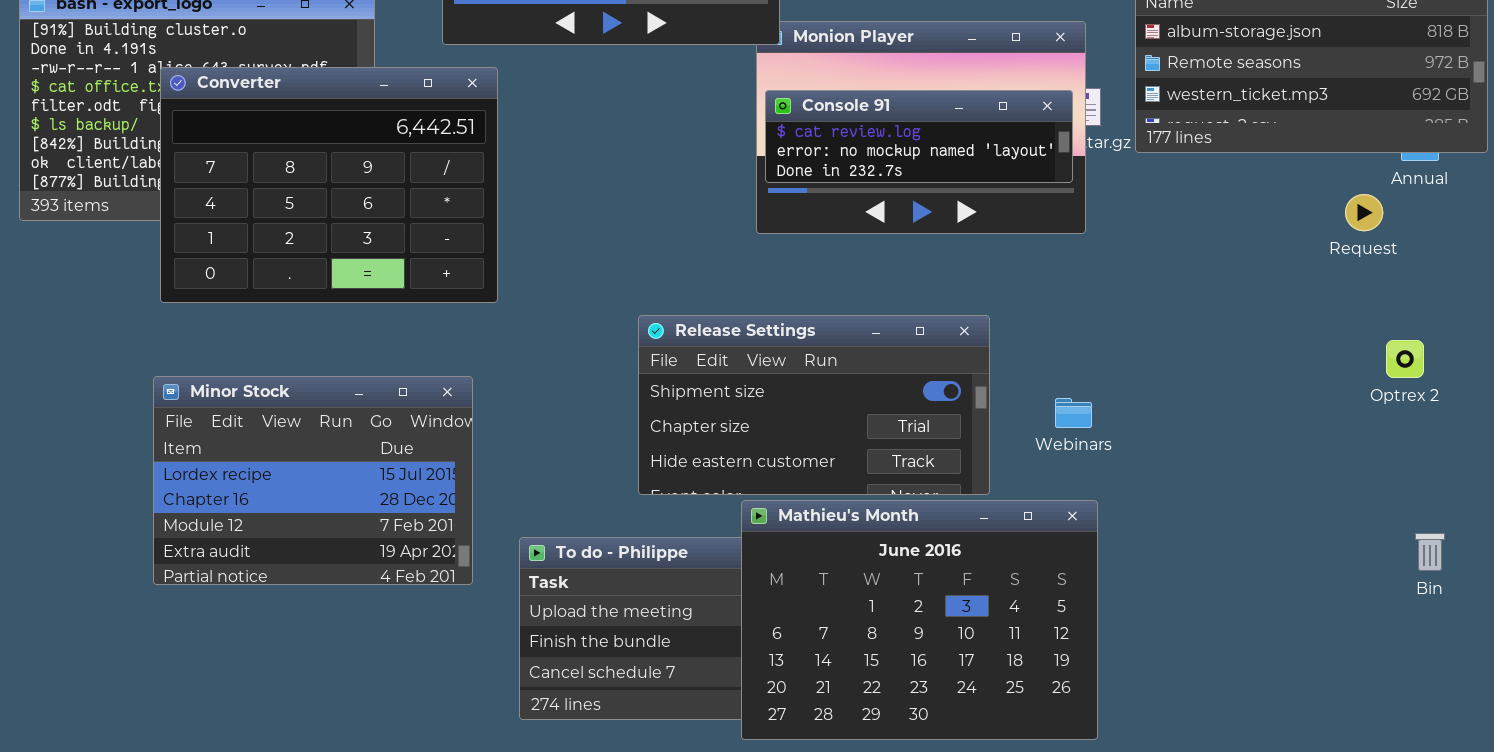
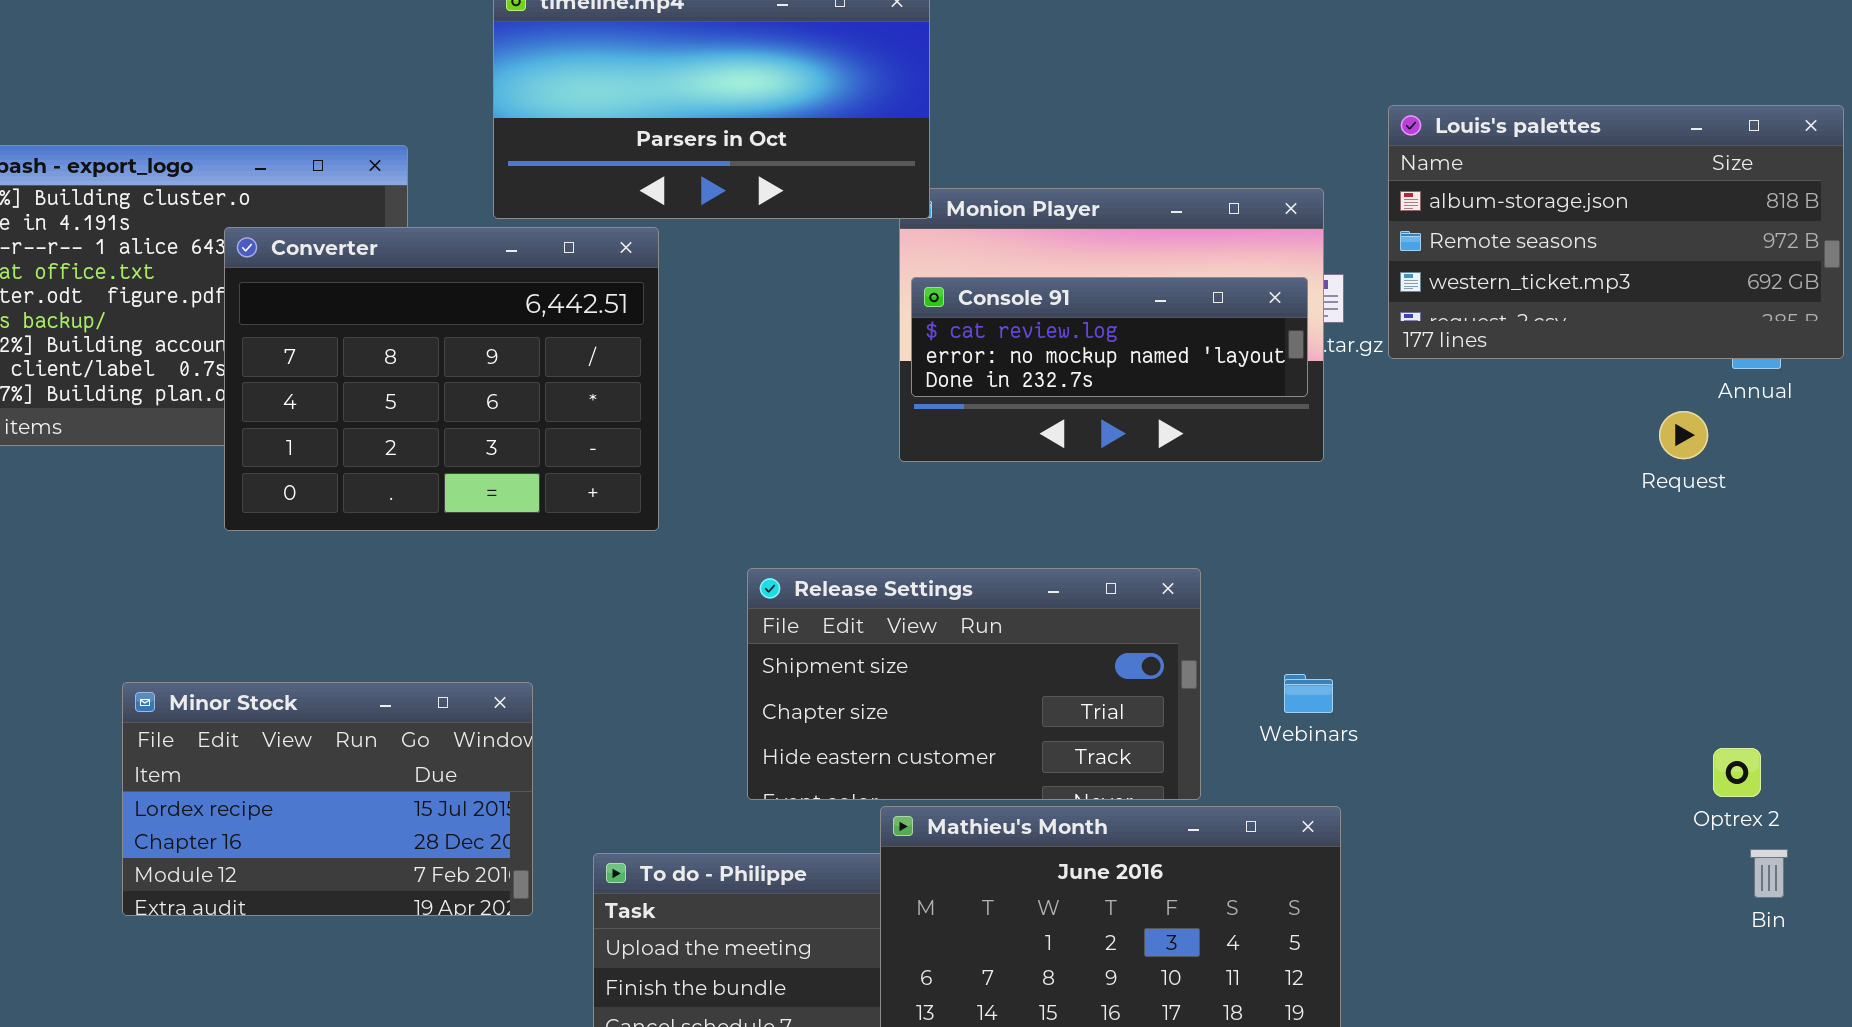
Converter: [160,67,498,303] -> [224,227,659,531], moved
Optrex 2: [1386,340,1424,378] -> [1713,748,1761,797], moved
Minor Stock: [153,376,473,585] -> [122,682,533,916], resized

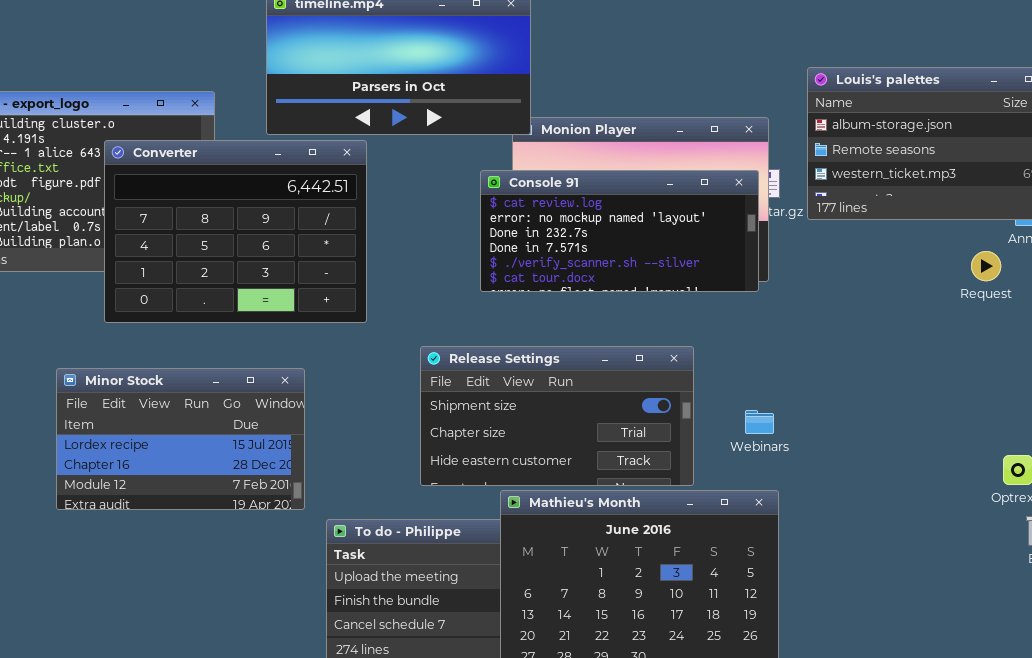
Console 91: [911,277,1308,397] -> [480,170,759,292], resized
Minor Stock: [122,682,533,916] -> [56,368,305,510], moved

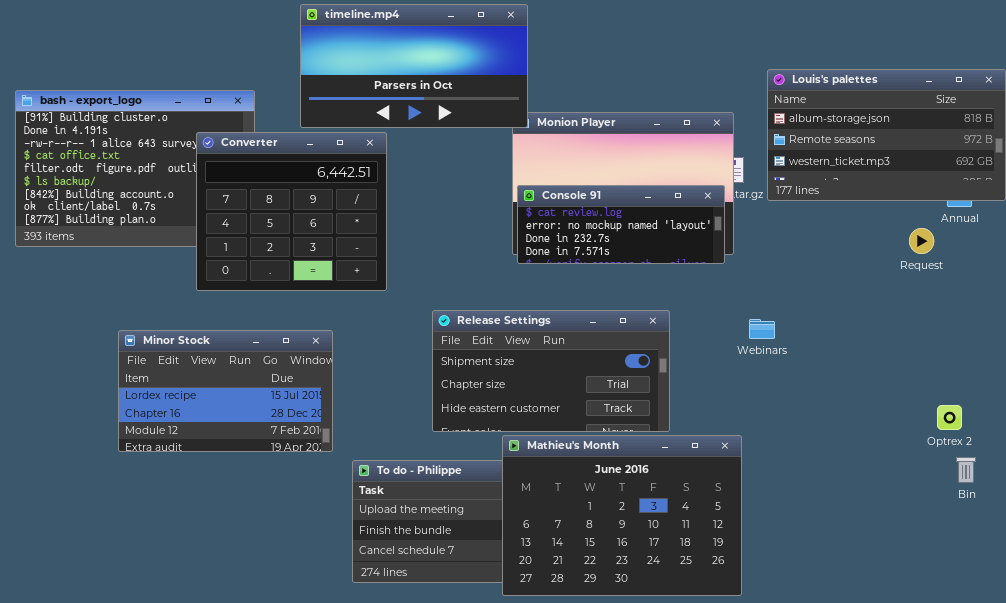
Converter: [104,140,367,323] -> [196,132,387,291], resized
Console 91: [480,170,759,292] -> [517,185,725,264], resized
Webinars: [745,410,774,434] -> [749,319,775,339], moved

